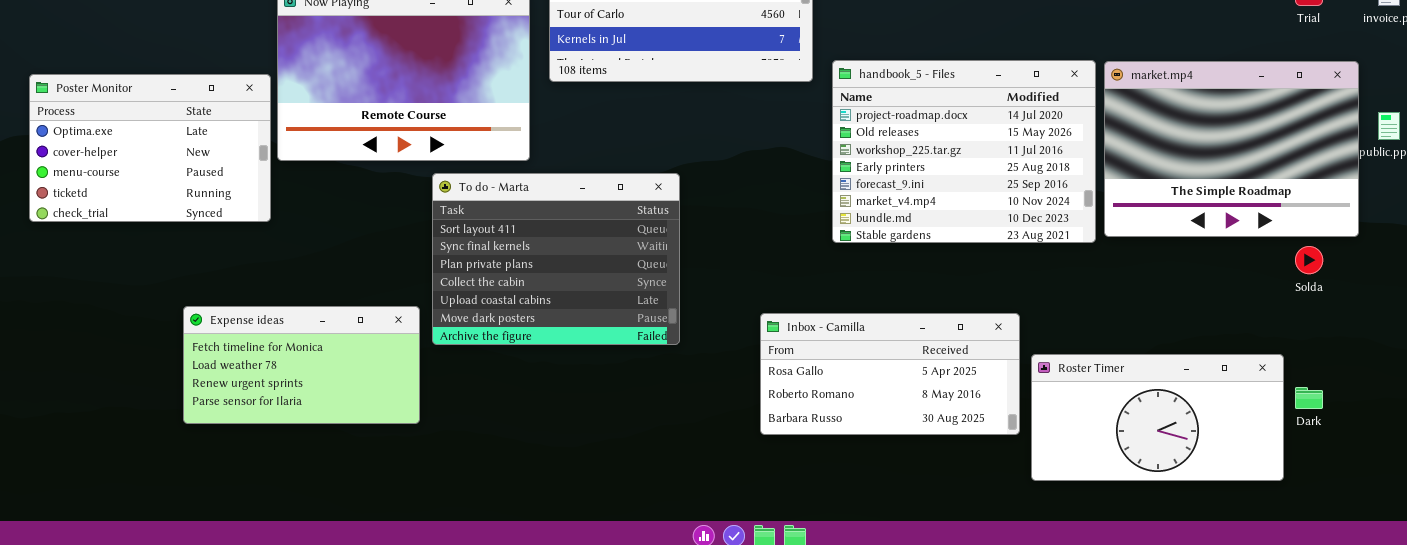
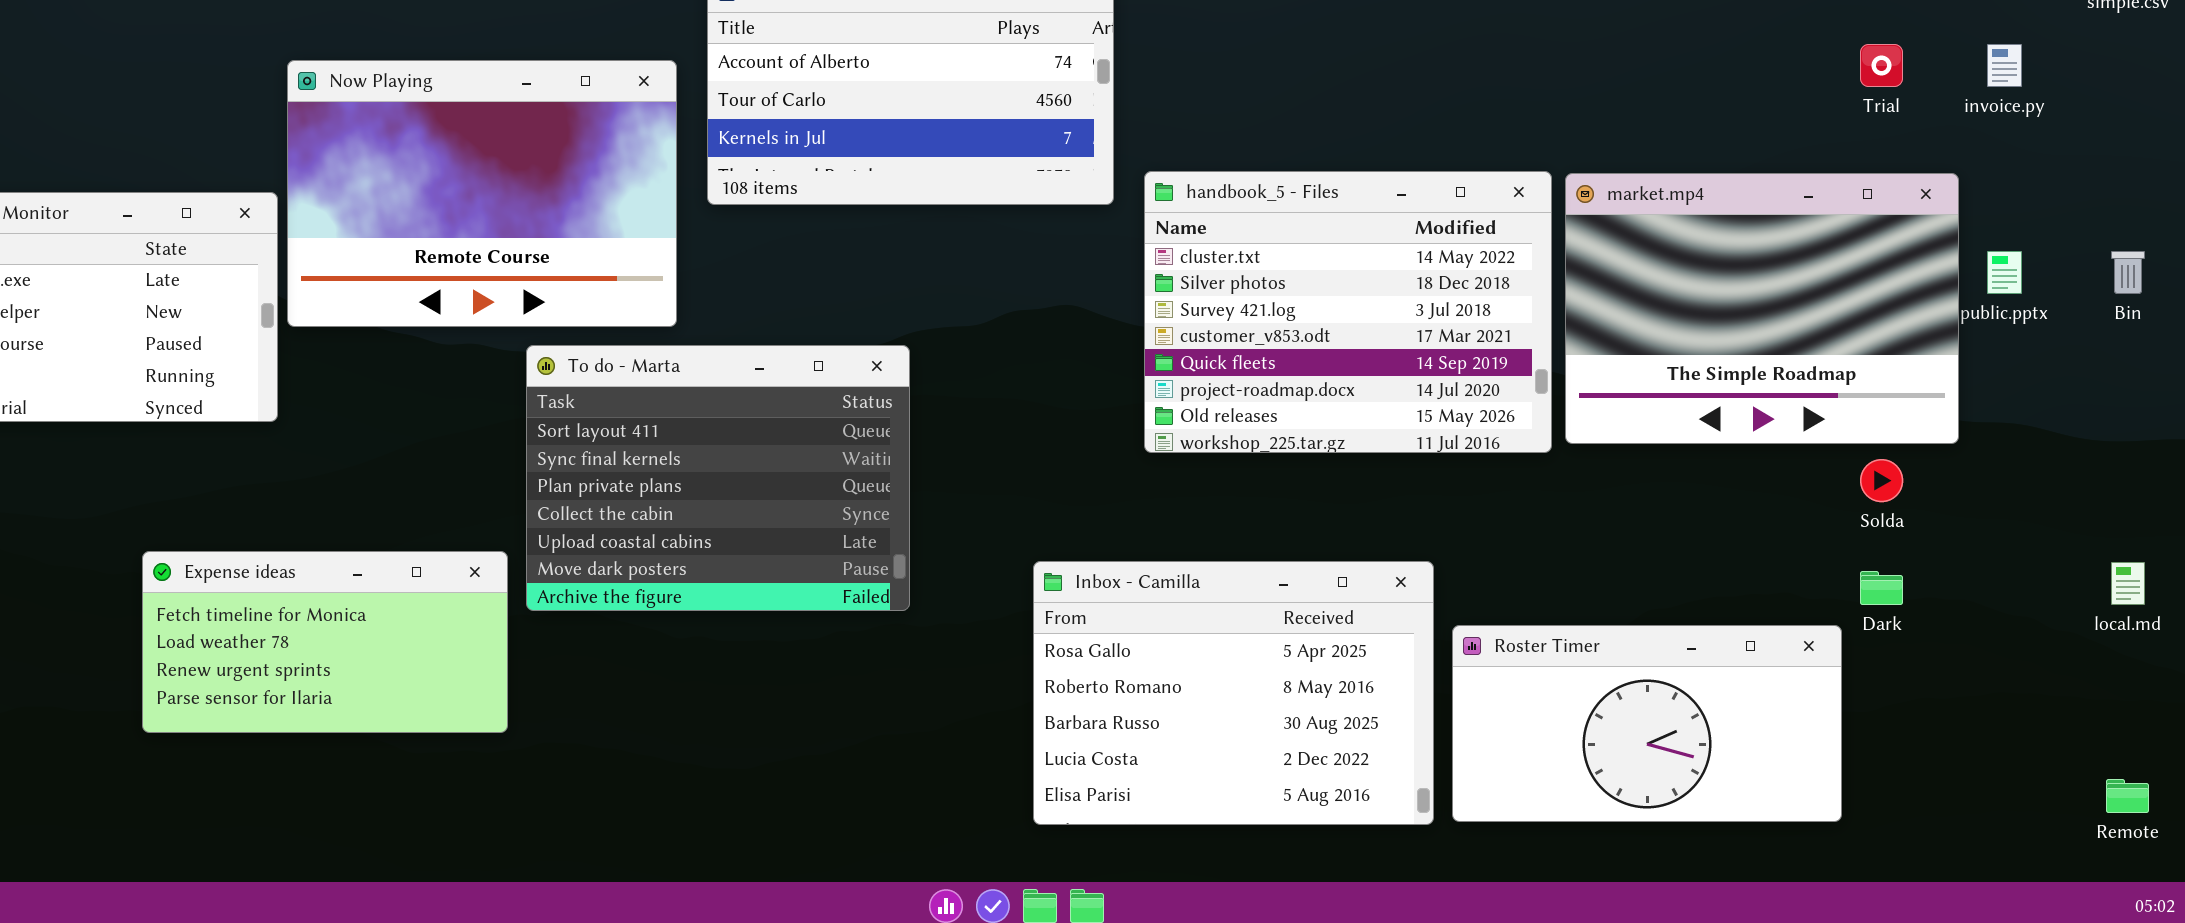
handbook_5 - Files: [832,60,1096,243] -> [1144,171,1552,453], scrolled up 5 rows
Inbox - Camilla: [760,313,1020,435] -> [1033,561,1434,825], resized
Dark: [1295,387,1323,409] -> [1860,571,1903,605], moved

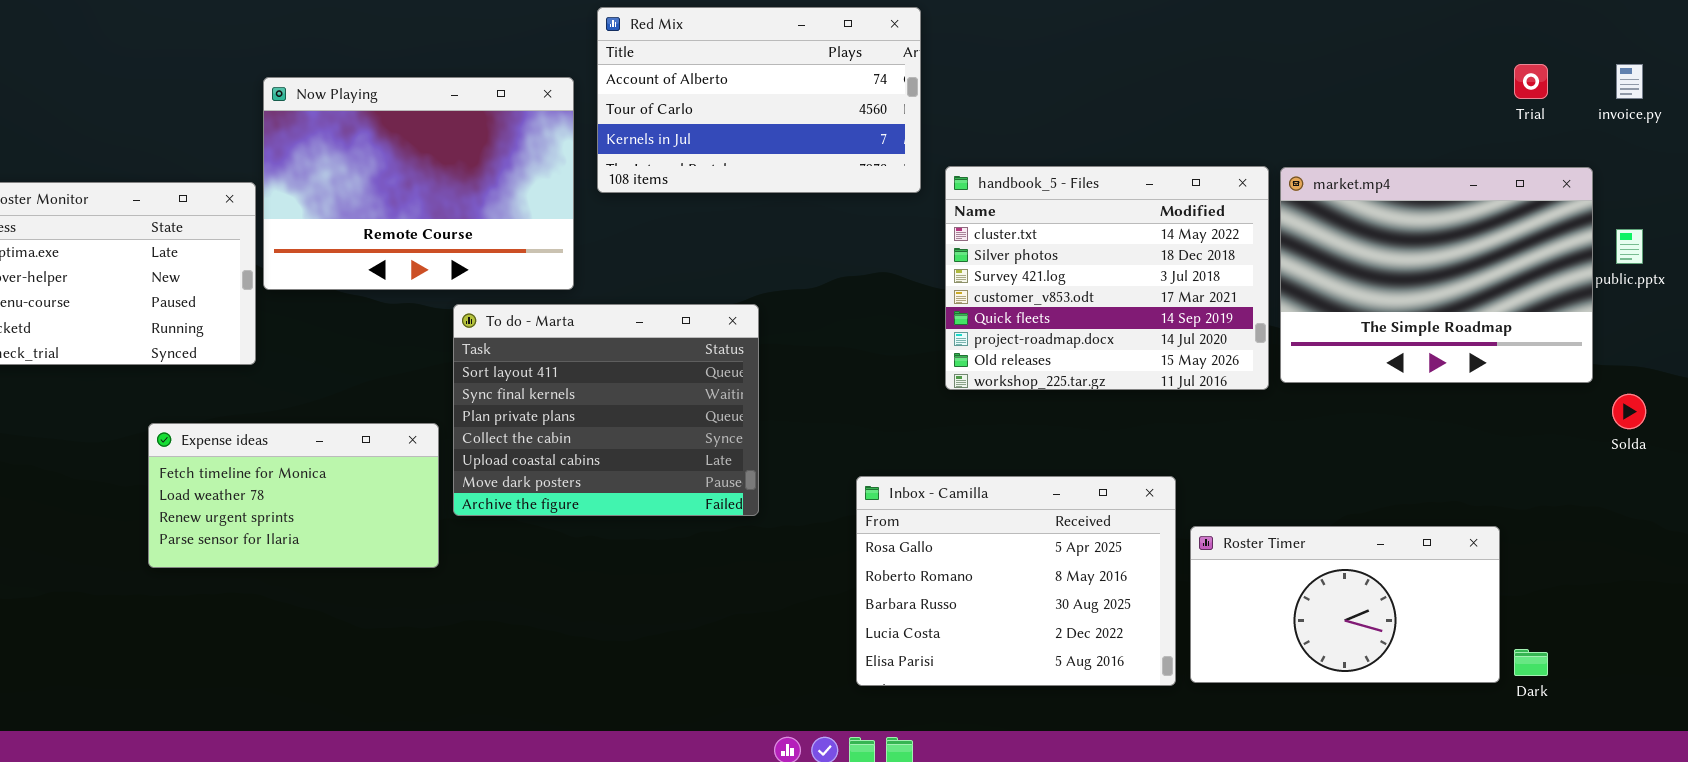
Solda: [1860,459,1903,502] -> [1612,394,1646,429], moved
Expense ideas: [142,551,508,733] -> [148,423,439,568], moved
Dark: [1860,571,1903,605] -> [1514,649,1548,676], moved

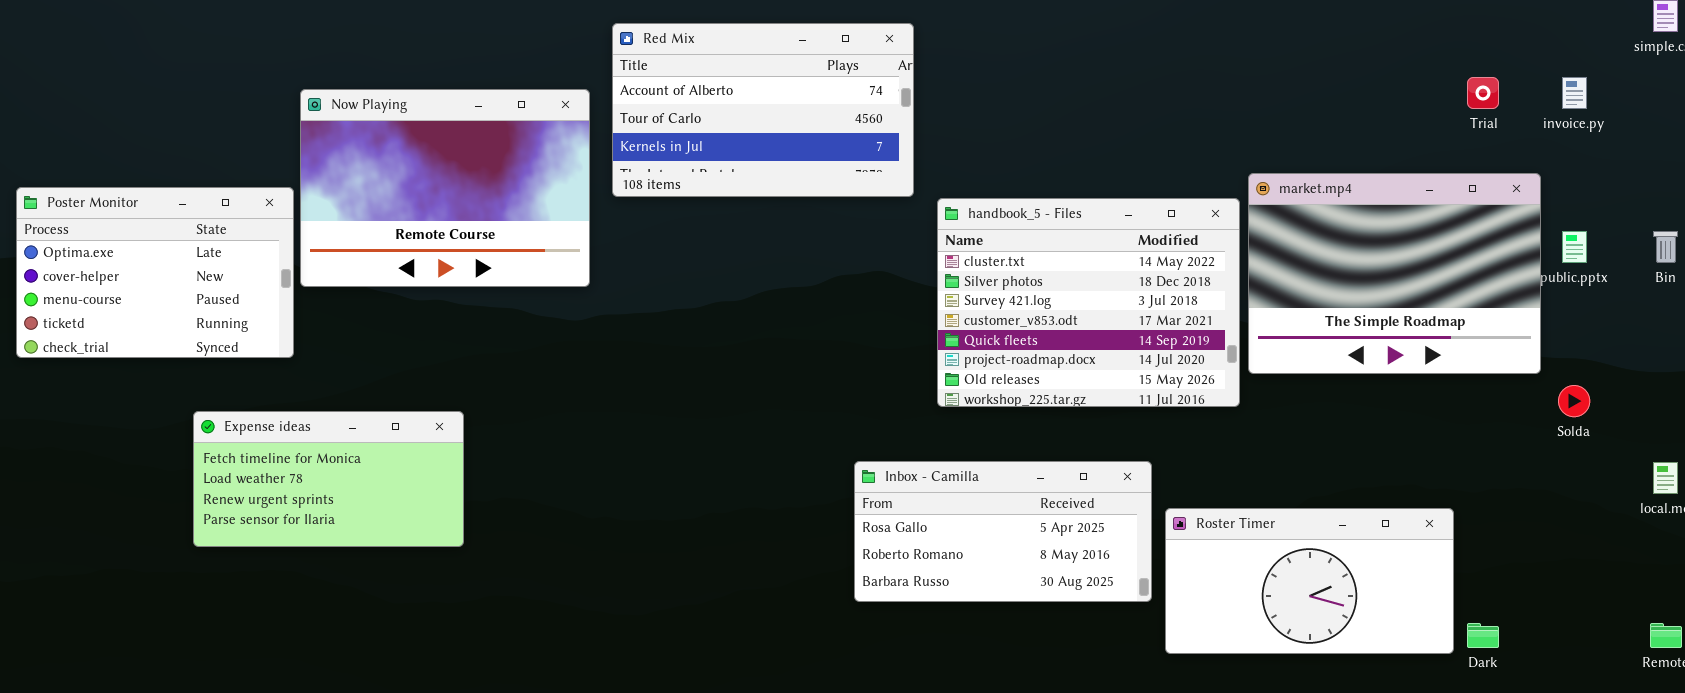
handbook_5 - Files: [945,166,1269,390] -> [937,198,1240,407], moved
To do - Marta: [453,304,759,516] -> none, closed
Inbox - Camilla: [856,476,1176,686] -> [854,461,1152,602], resized

